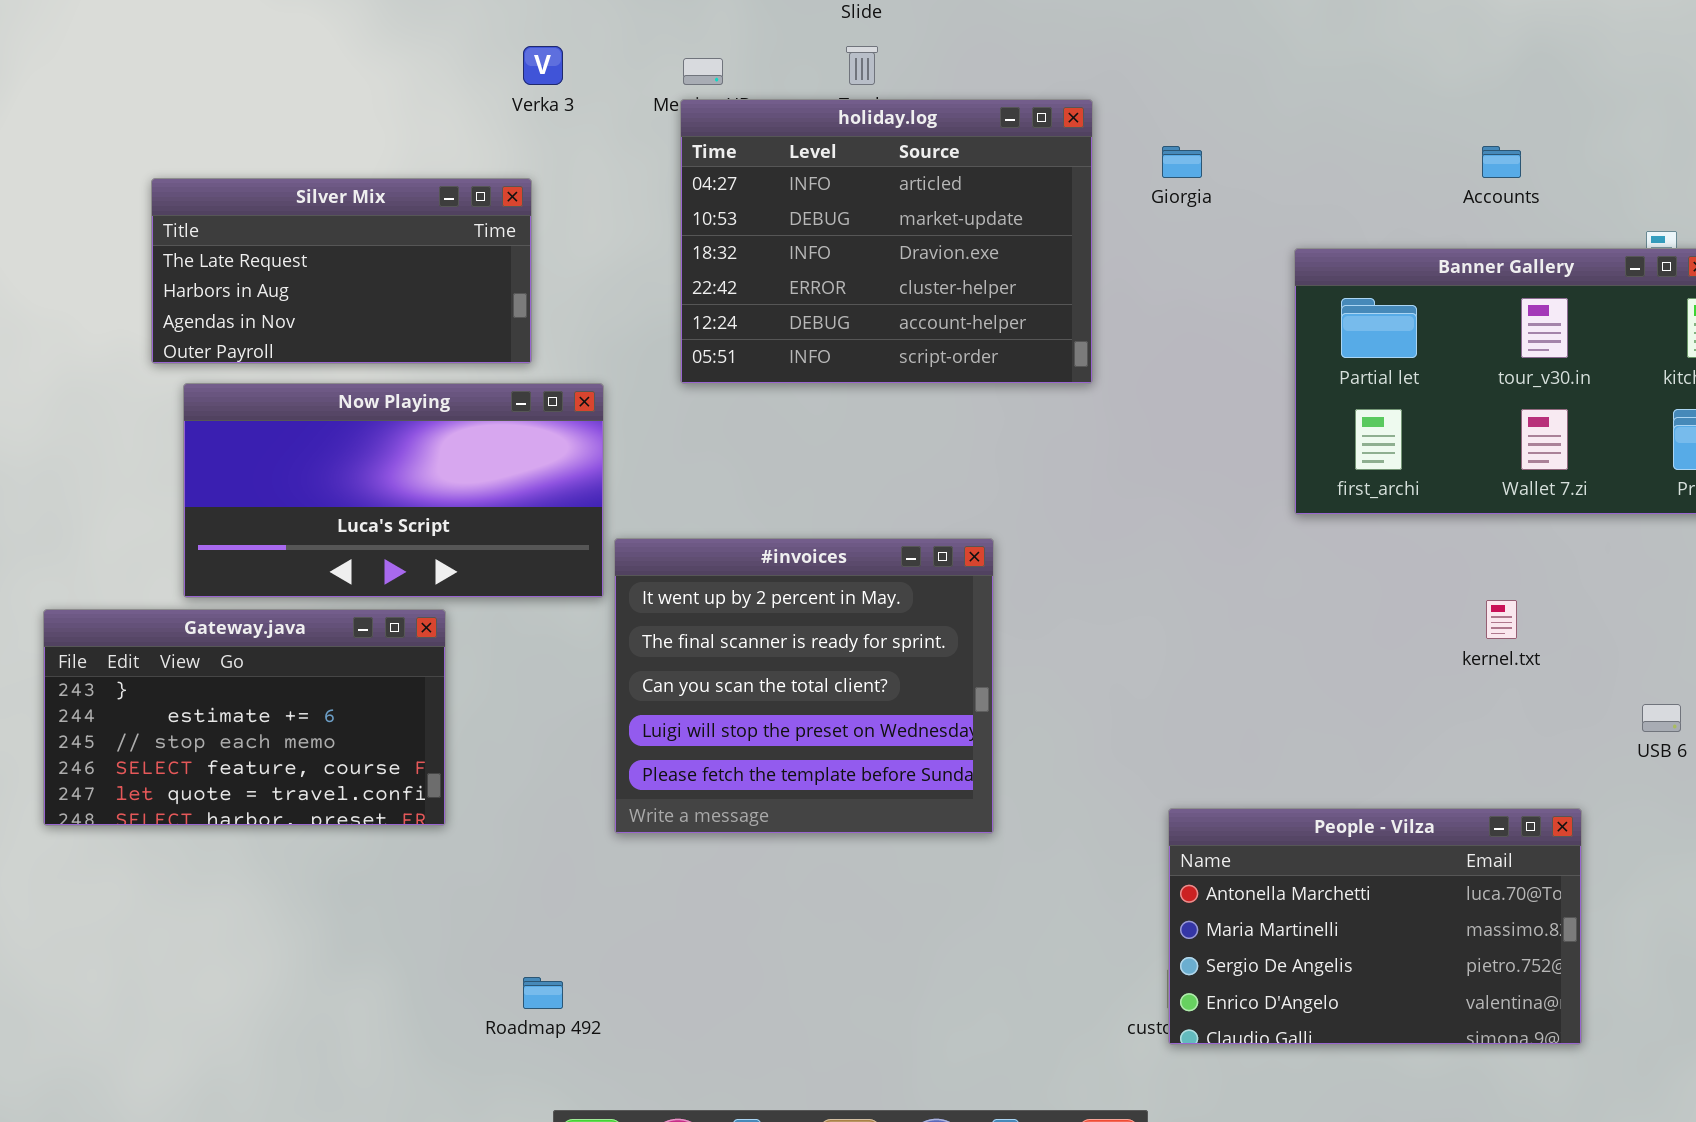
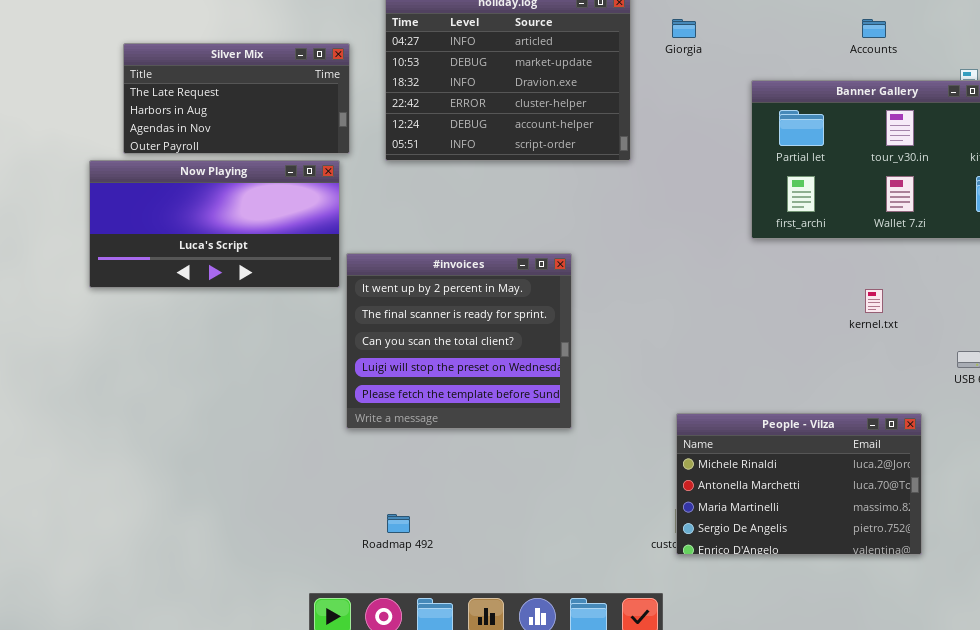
Silver Mix: [151,178,532,364] -> [123,43,350,154], moved
Gateway.java: [43,609,446,826] -> none, closed
People - Vilza: [1168,808,1582,1045] -> [676,413,922,555], scrolled up 1 row
Roadmap 492: [523,977,563,1009] -> [387,514,410,533], moved

